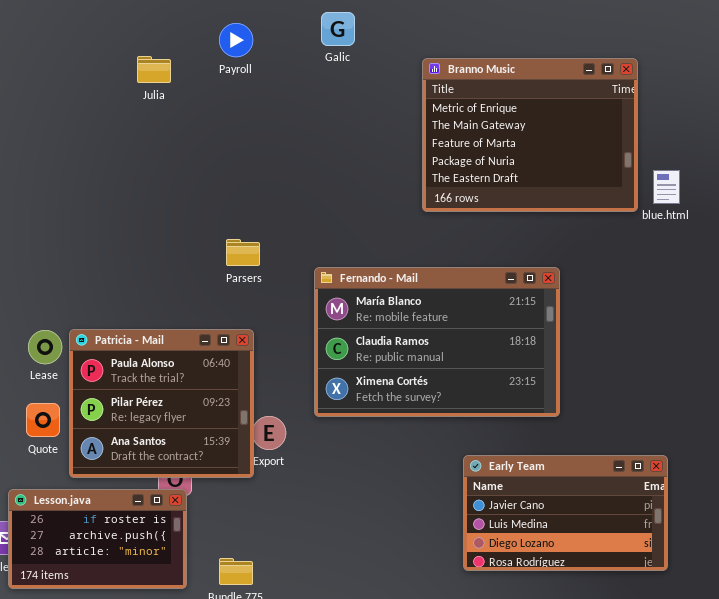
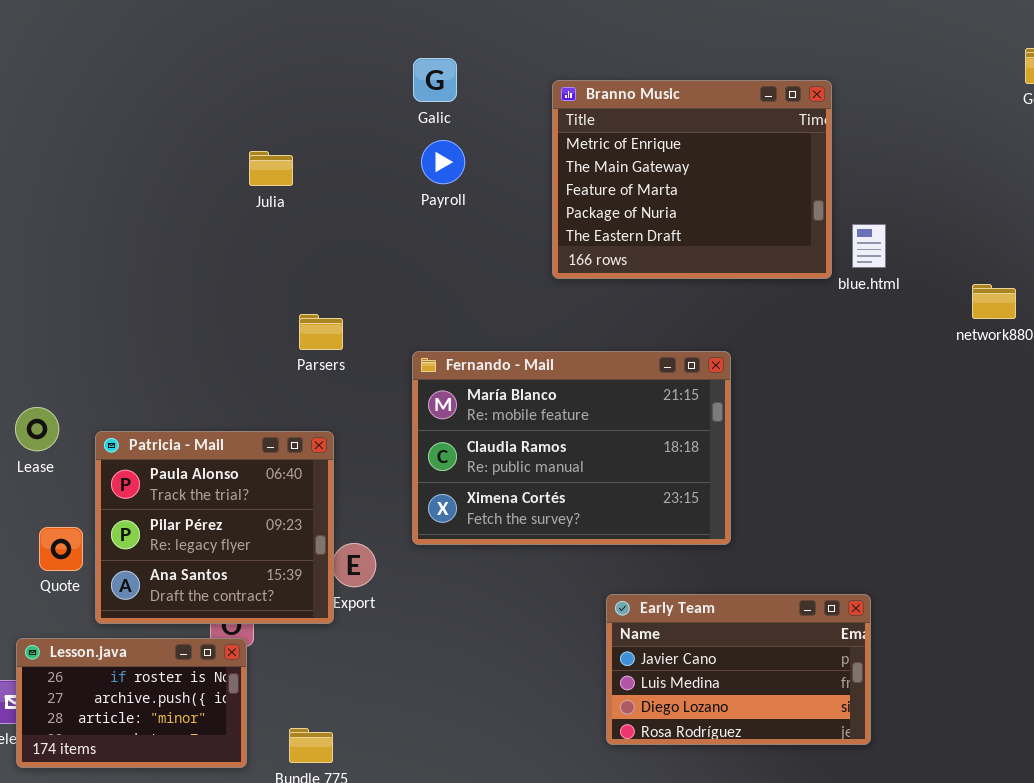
Galic: [321,12,355,46] -> [413,58,457,102], moved
Payroll: [219,23,253,57] -> [421,140,465,184], moved
Julia: [137,56,171,83] -> [249,151,293,186], moved
Lease: [28,330,62,364] -> [15,407,59,451], moved

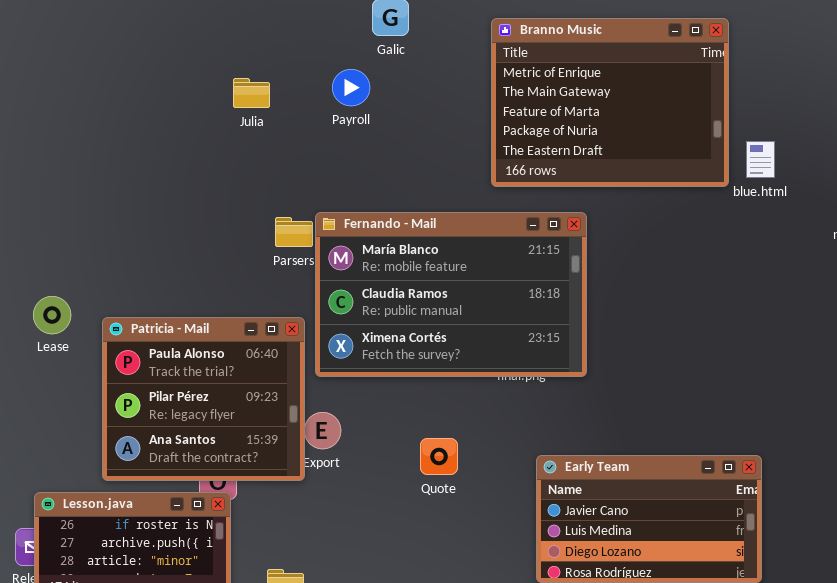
Payroll: [421,140,465,184] -> [332,69,370,106], moved
Fernando - Mail: [412,351,731,545] -> [315,212,587,377], moved
Quote: [39,527,83,571] -> [420,438,458,475], moved

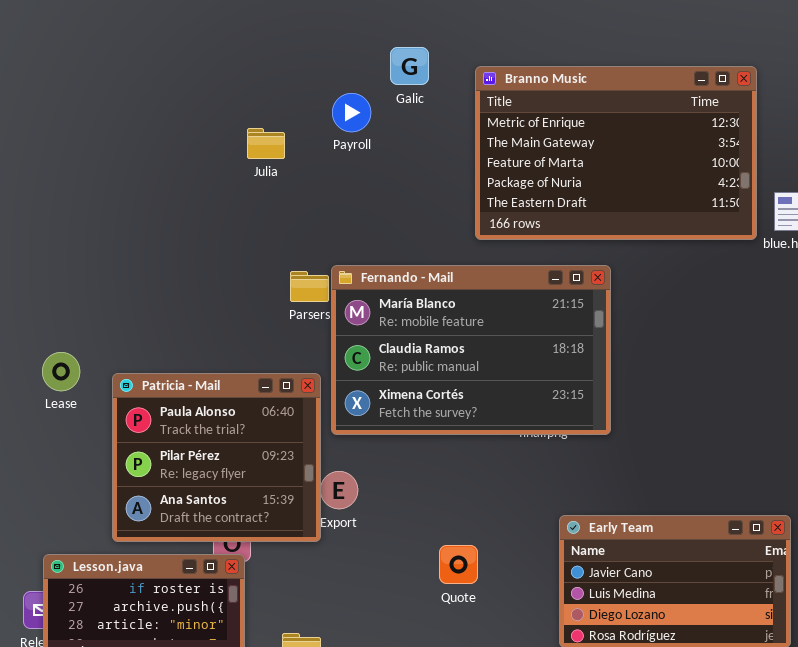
Branno Music: [491,18,729,187] -> [475,66,757,240], resized
Payroll: [332,69,370,106] -> [332,93,371,132], moved
Quote: [420,438,458,475] -> [439,545,478,584], moved

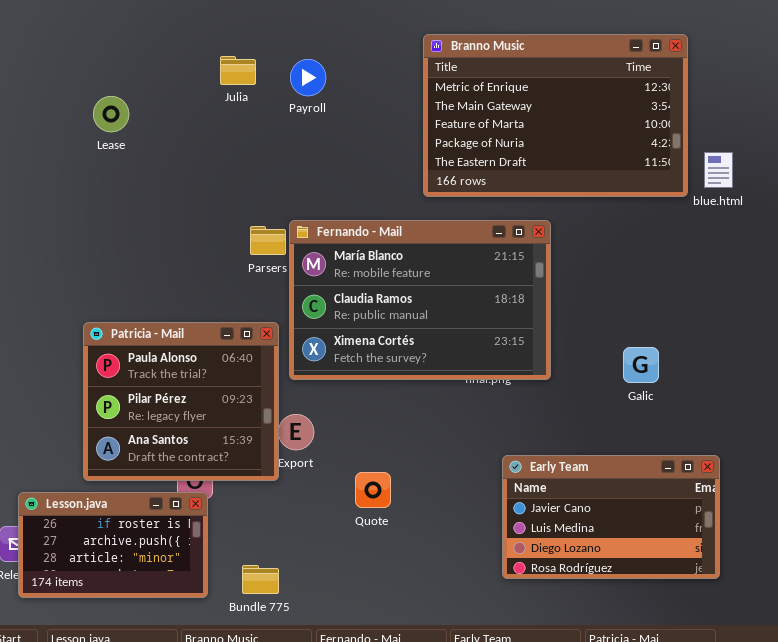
Galic: [390,47,429,85] -> [623,347,659,383], moved
Julia: [247,128,285,159] -> [220,56,256,85], moved
Lease: [42,352,80,391] -> [93,96,129,132], moved
Quote: [439,545,478,584] -> [355,472,391,508], moved

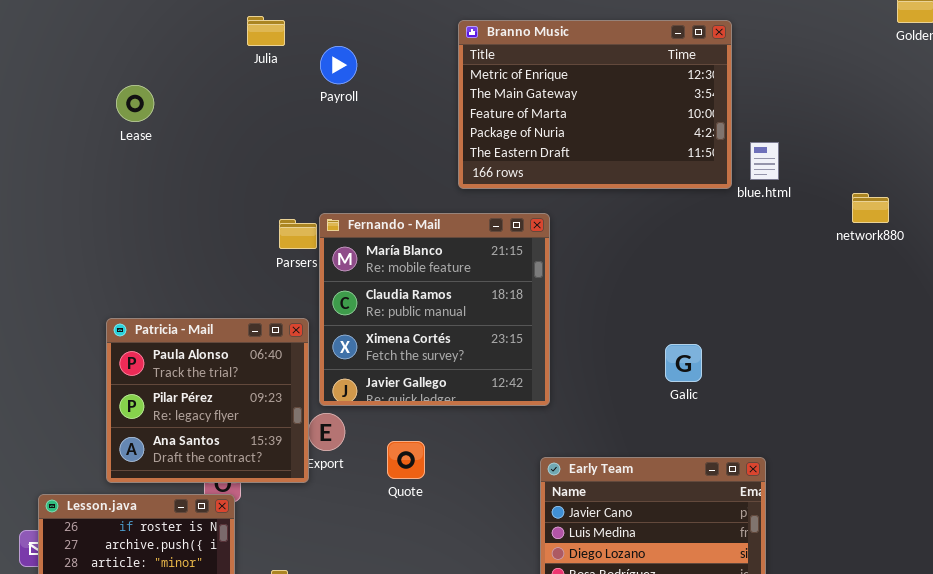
Julia: [220,56,256,85] -> [247,16,285,46], moved
Fernando - Mail: [289,220,551,380] -> [319,213,550,406], resized
Quote: [355,472,391,508] -> [387,441,425,479], moved

